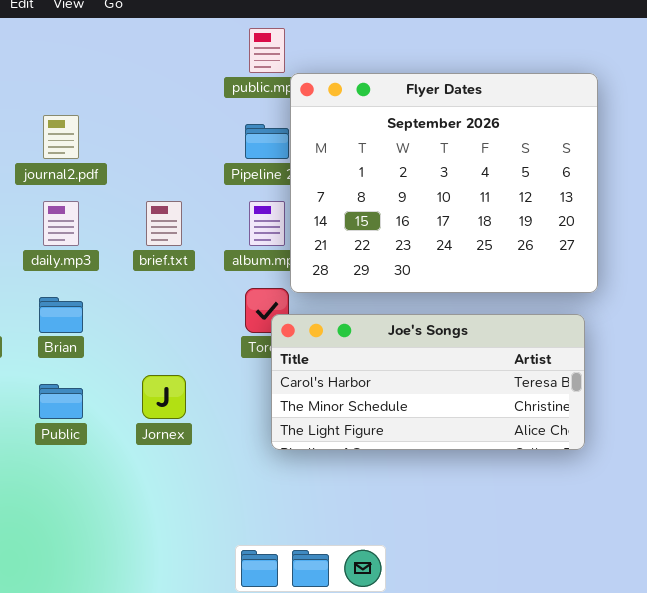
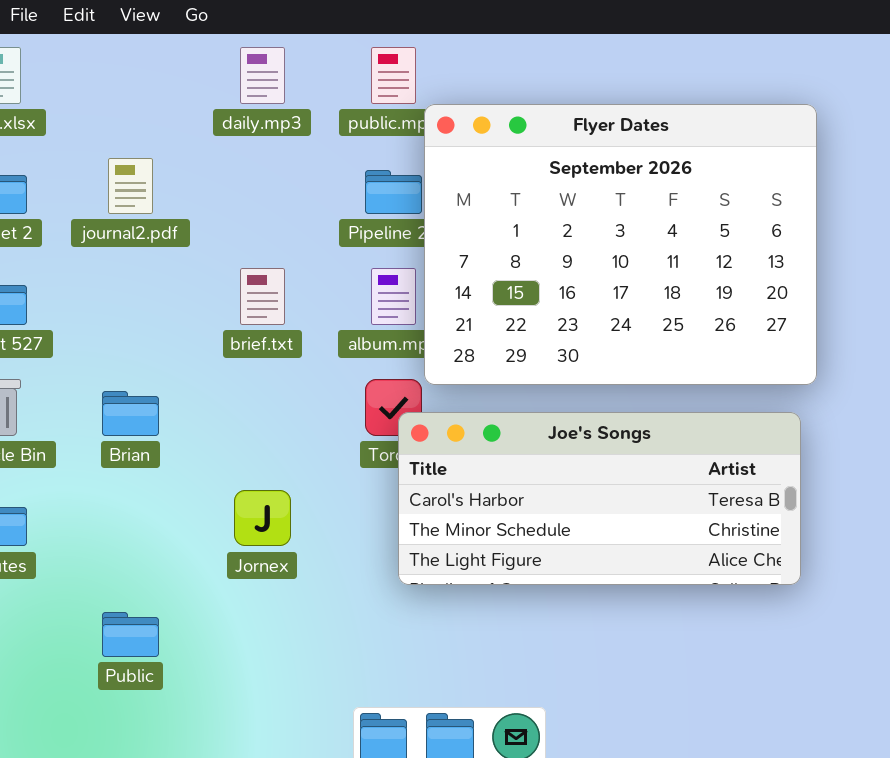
daily.mp3: [43,201,79,246] -> [240,47,285,104], moved
Public: [39,384,83,419] -> [102,612,159,657], moved

